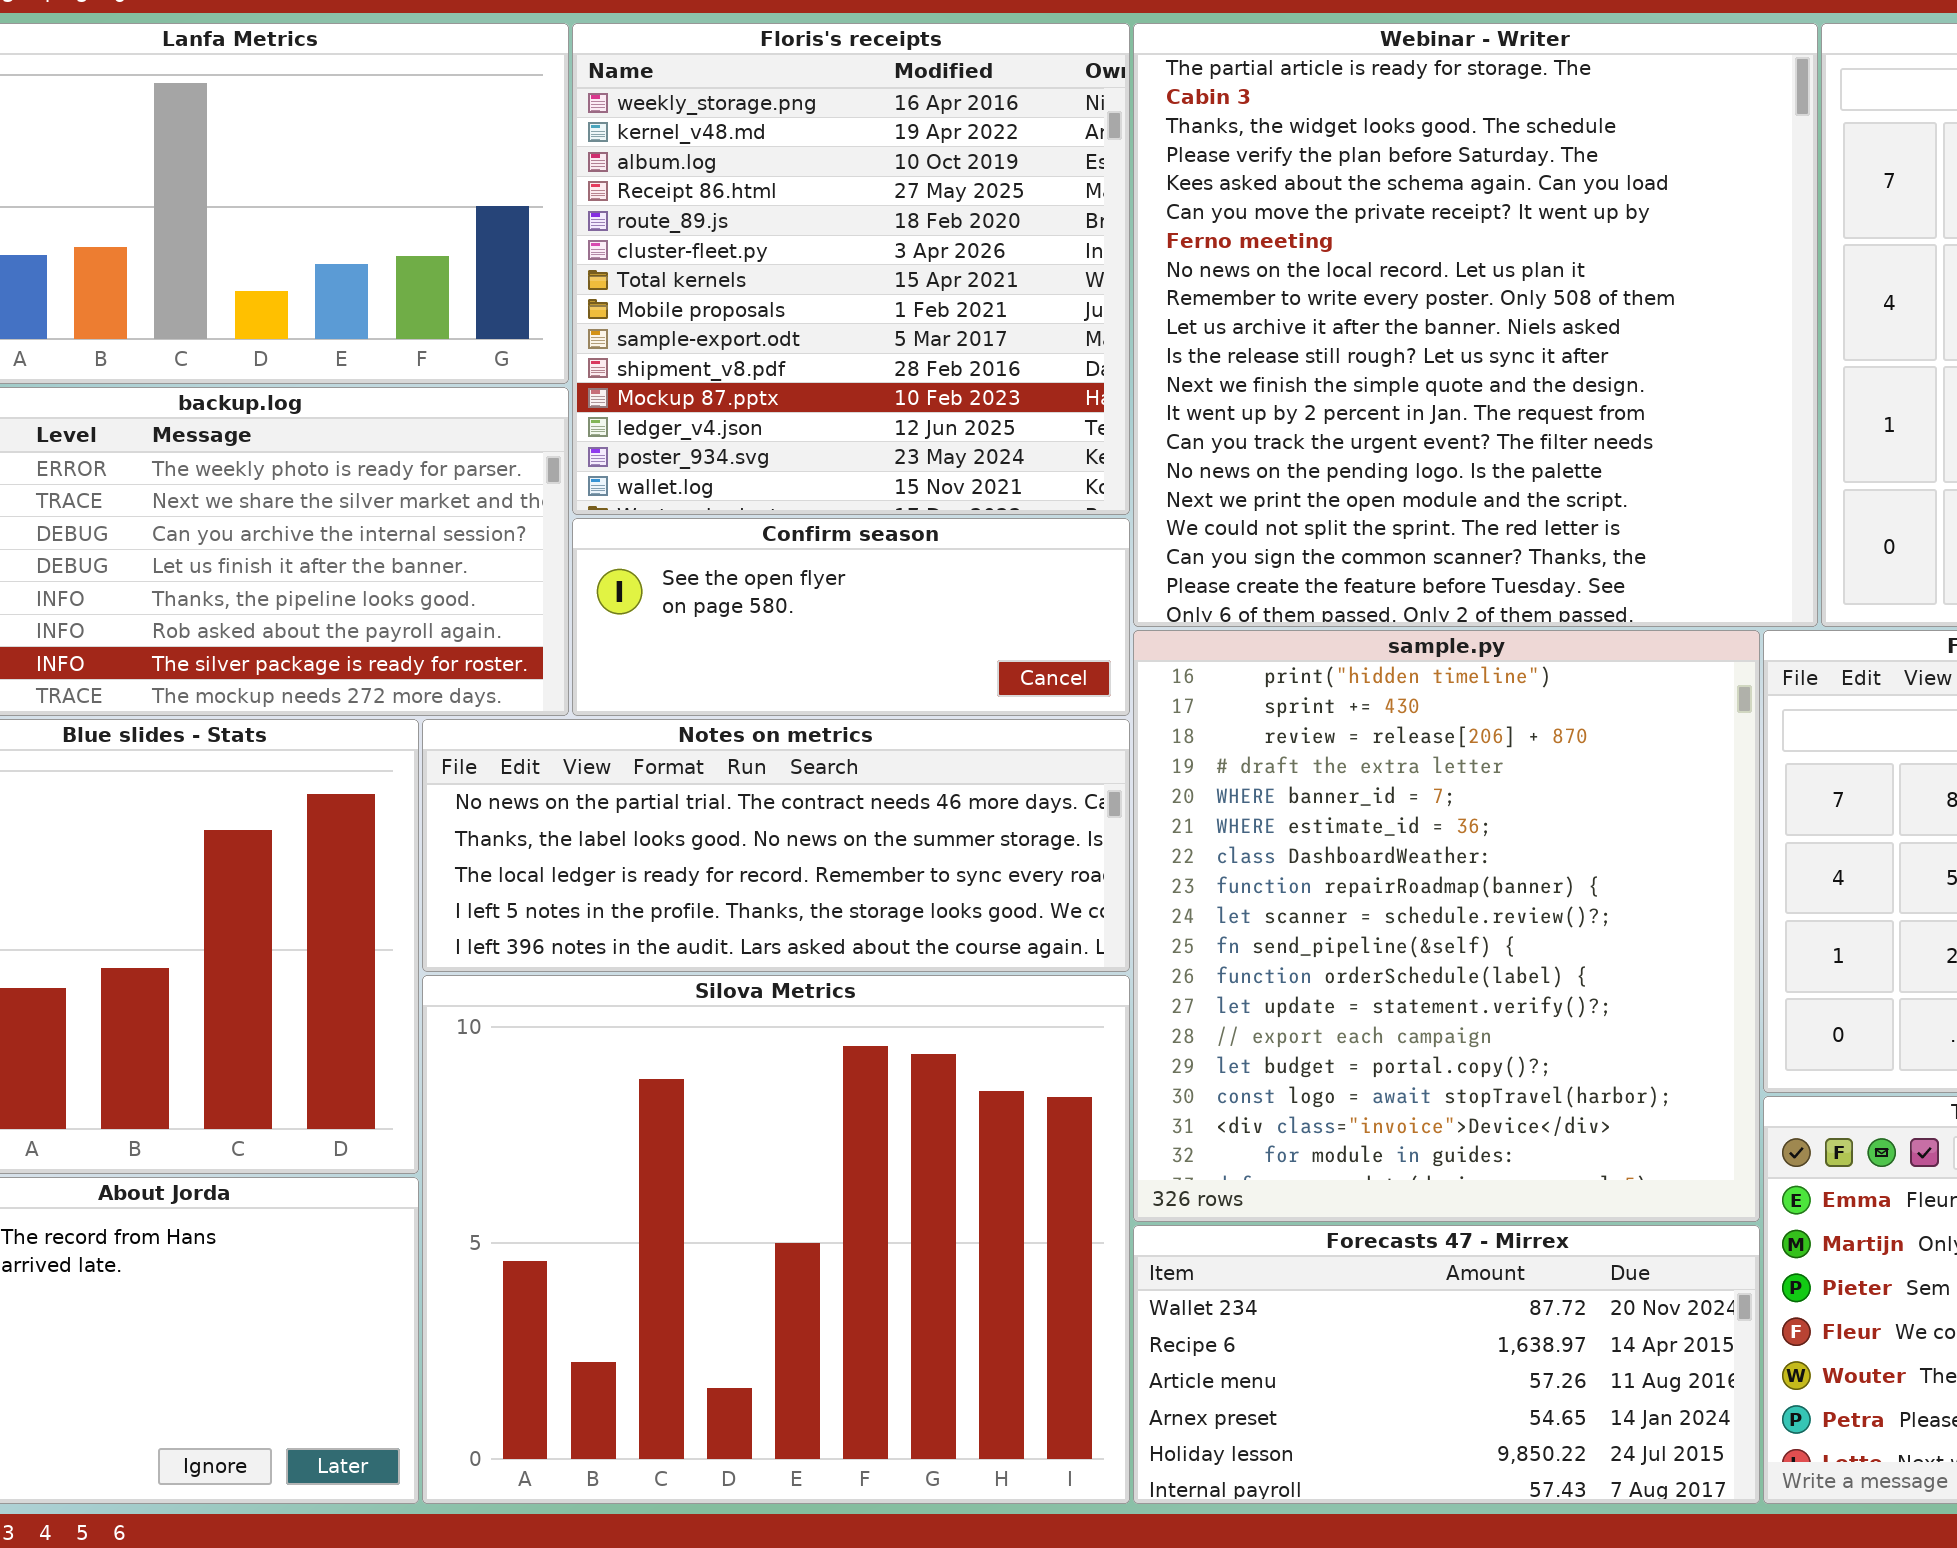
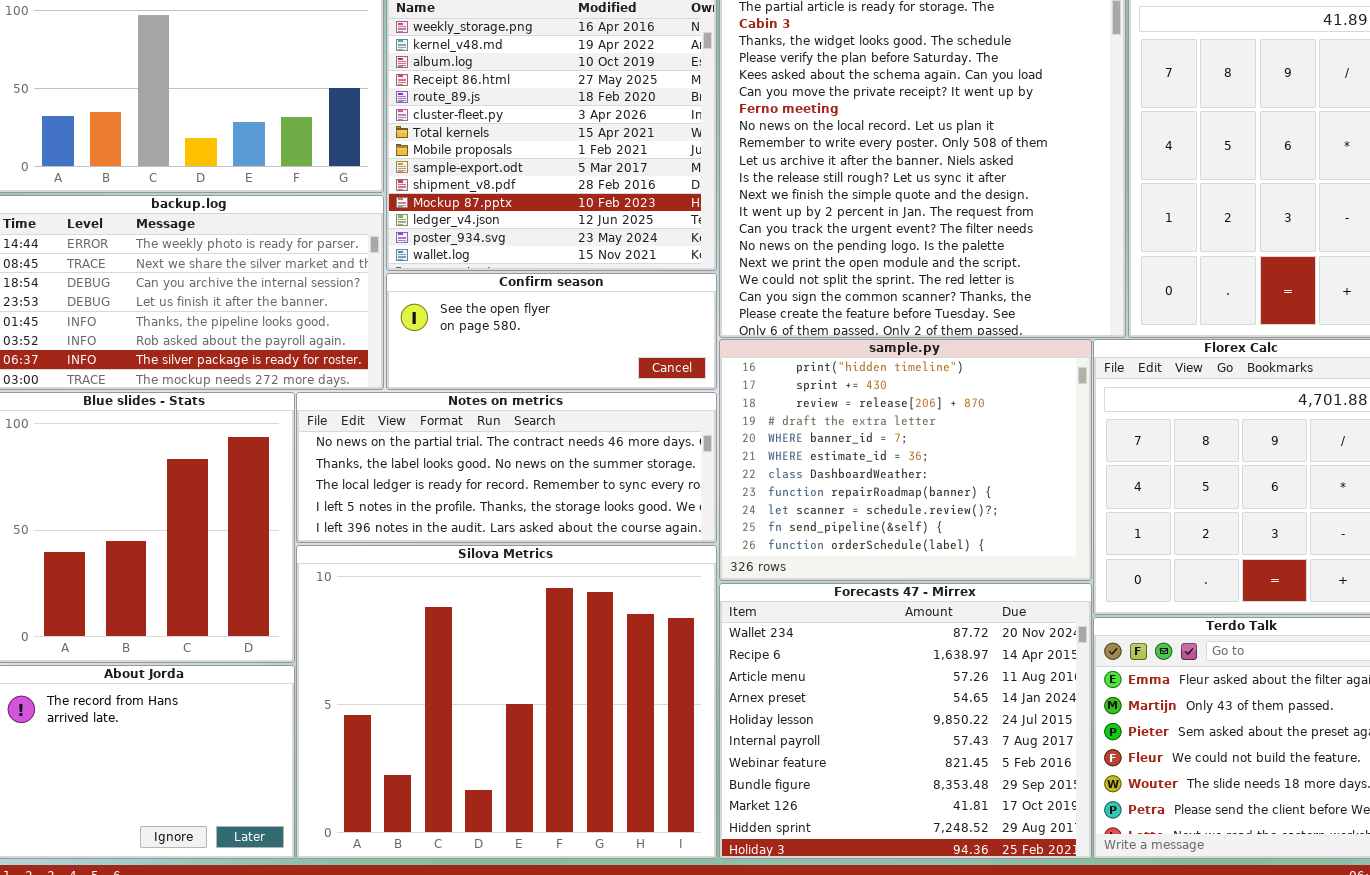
sample.py: [1133,630,1760,1222] -> [719,339,1092,581], resized
Forecasts 47 - Mirrex: [1133,1225,1760,1504] -> [719,583,1092,859], resized

